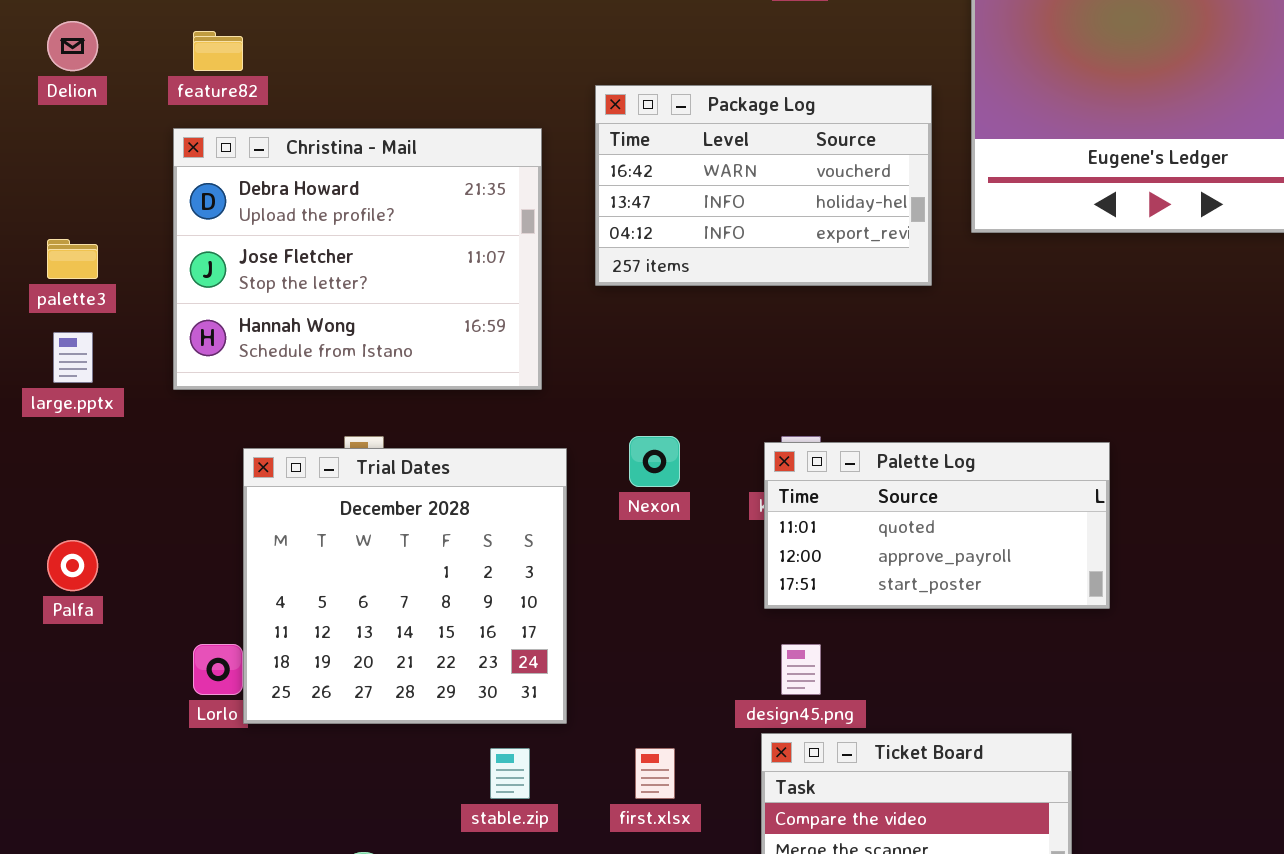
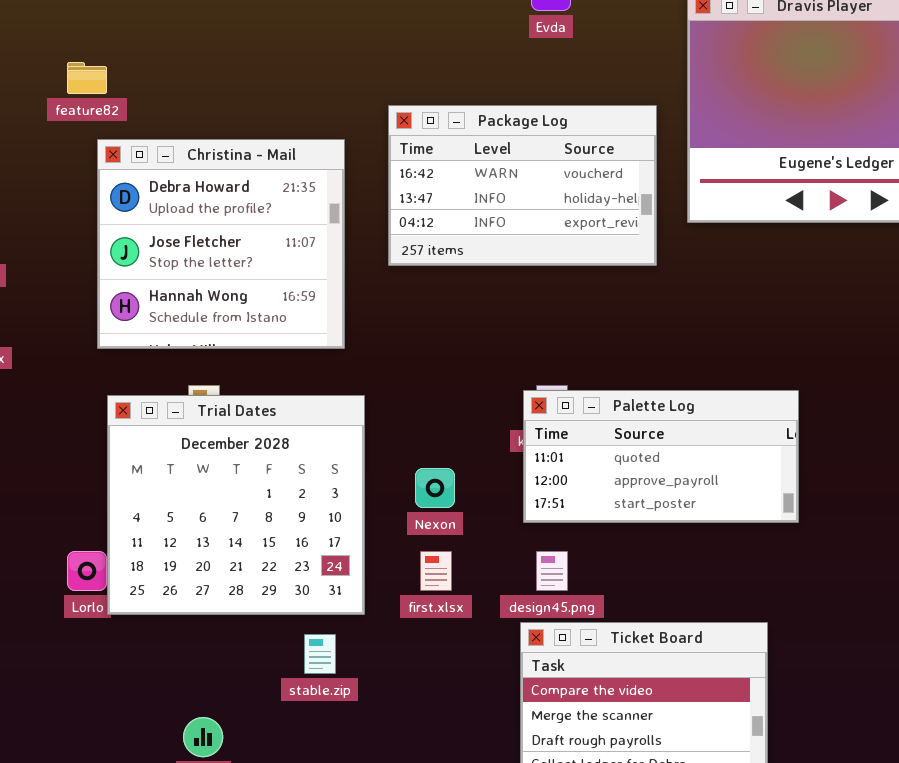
Christina - Mail: [173,128,542,390] -> [97,139,345,349], resized
Nexon: [629,436,680,487] -> [415,468,455,508], moved
first.xlsx: [635,748,675,799] -> [420,551,452,591], moved

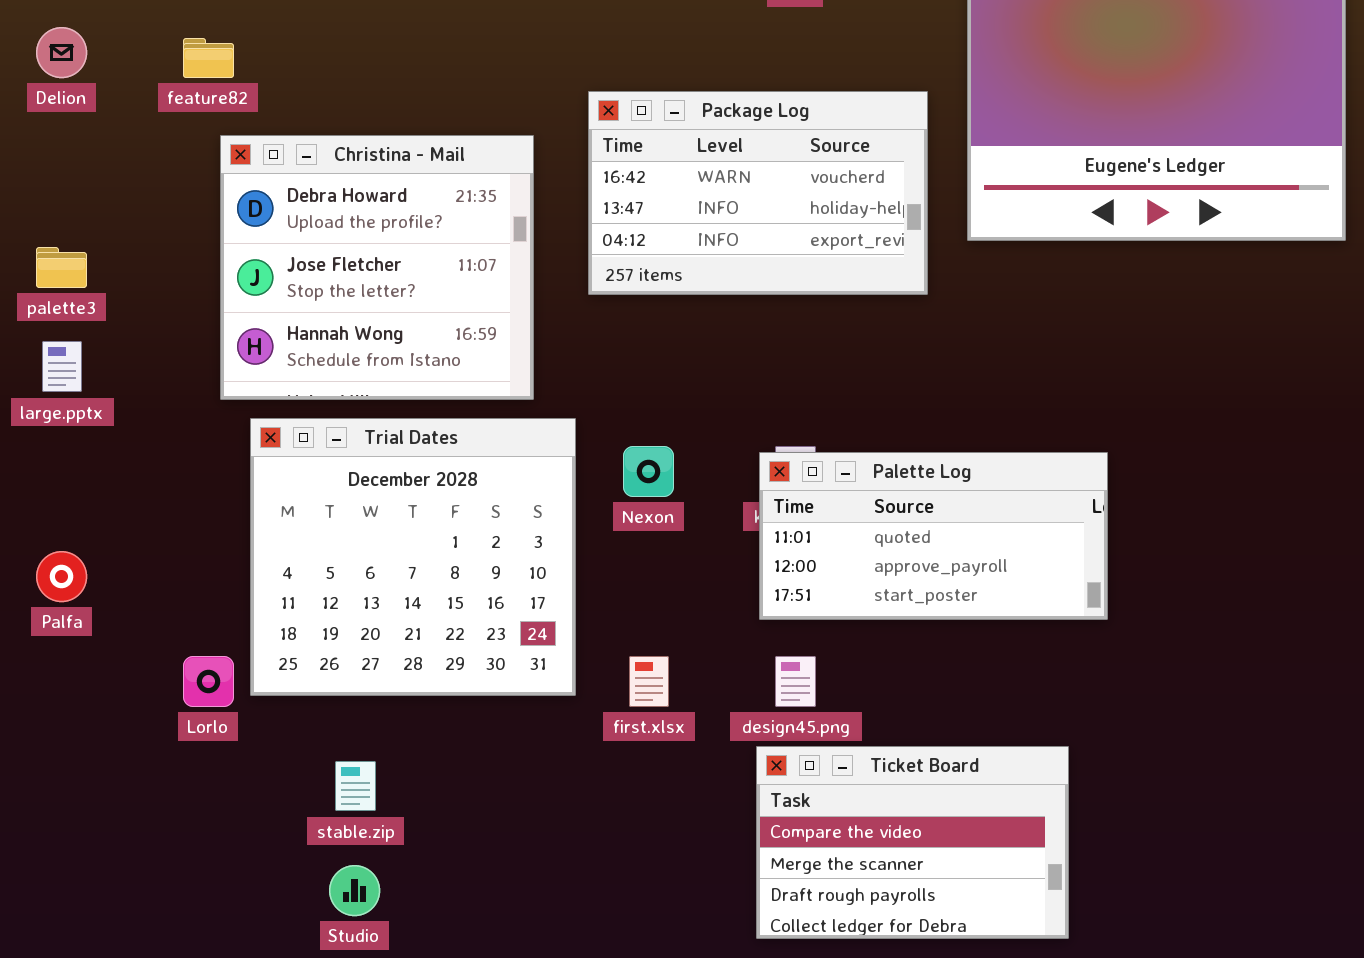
Trial Dates: [107,395,365,615] -> [250,418,576,696], moved
Nexon: [415,468,455,508] -> [623,446,674,497], moved
stable.zip: [304,634,336,674] -> [335,761,376,811], moved

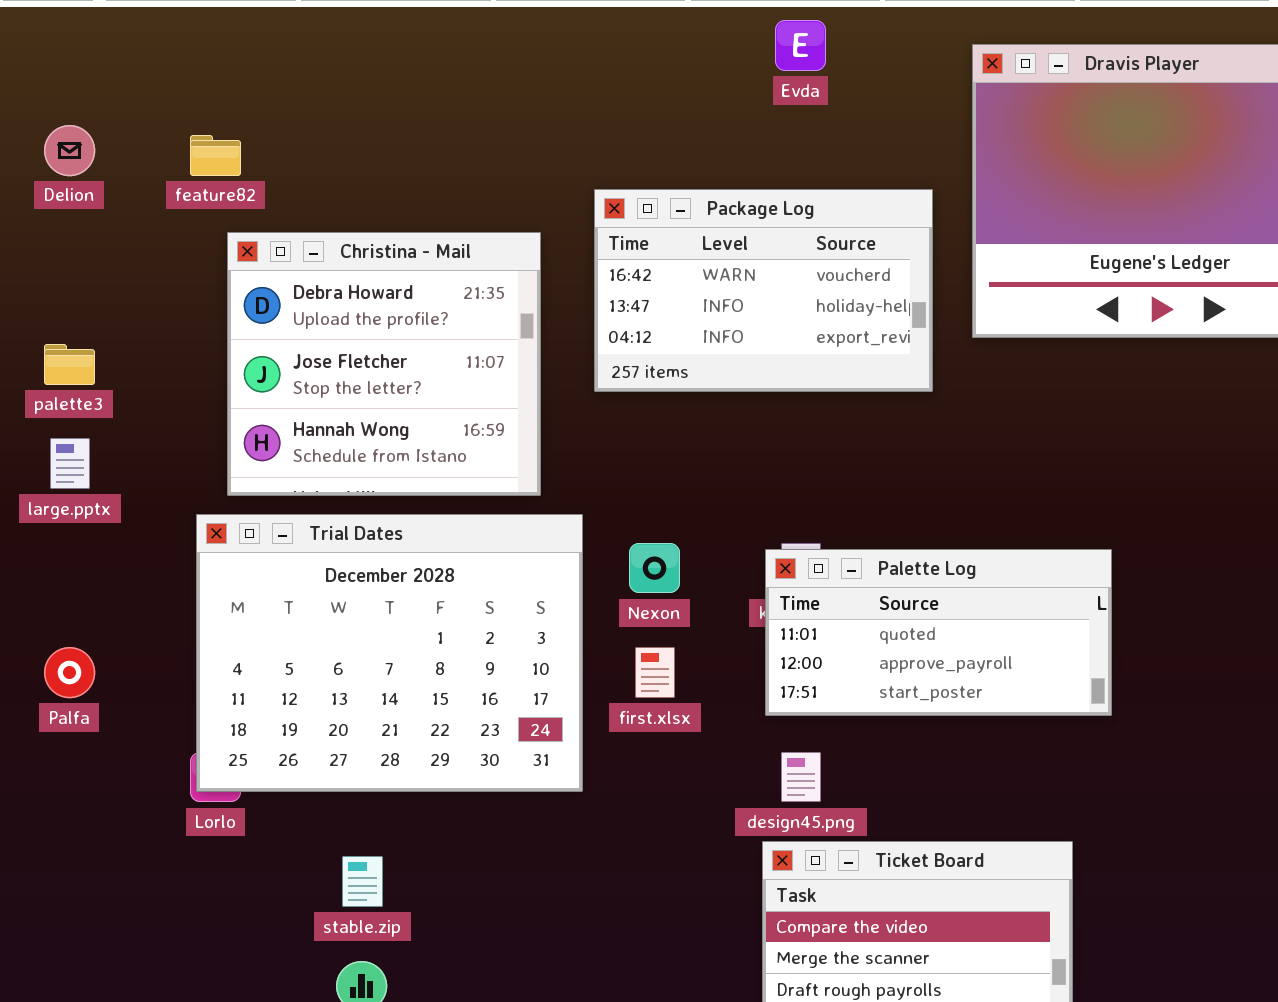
Trial Dates: [250,418,576,696] -> [196,514,583,792], resized
first.xlsx: [629,656,669,707] -> [635,647,675,698], moved

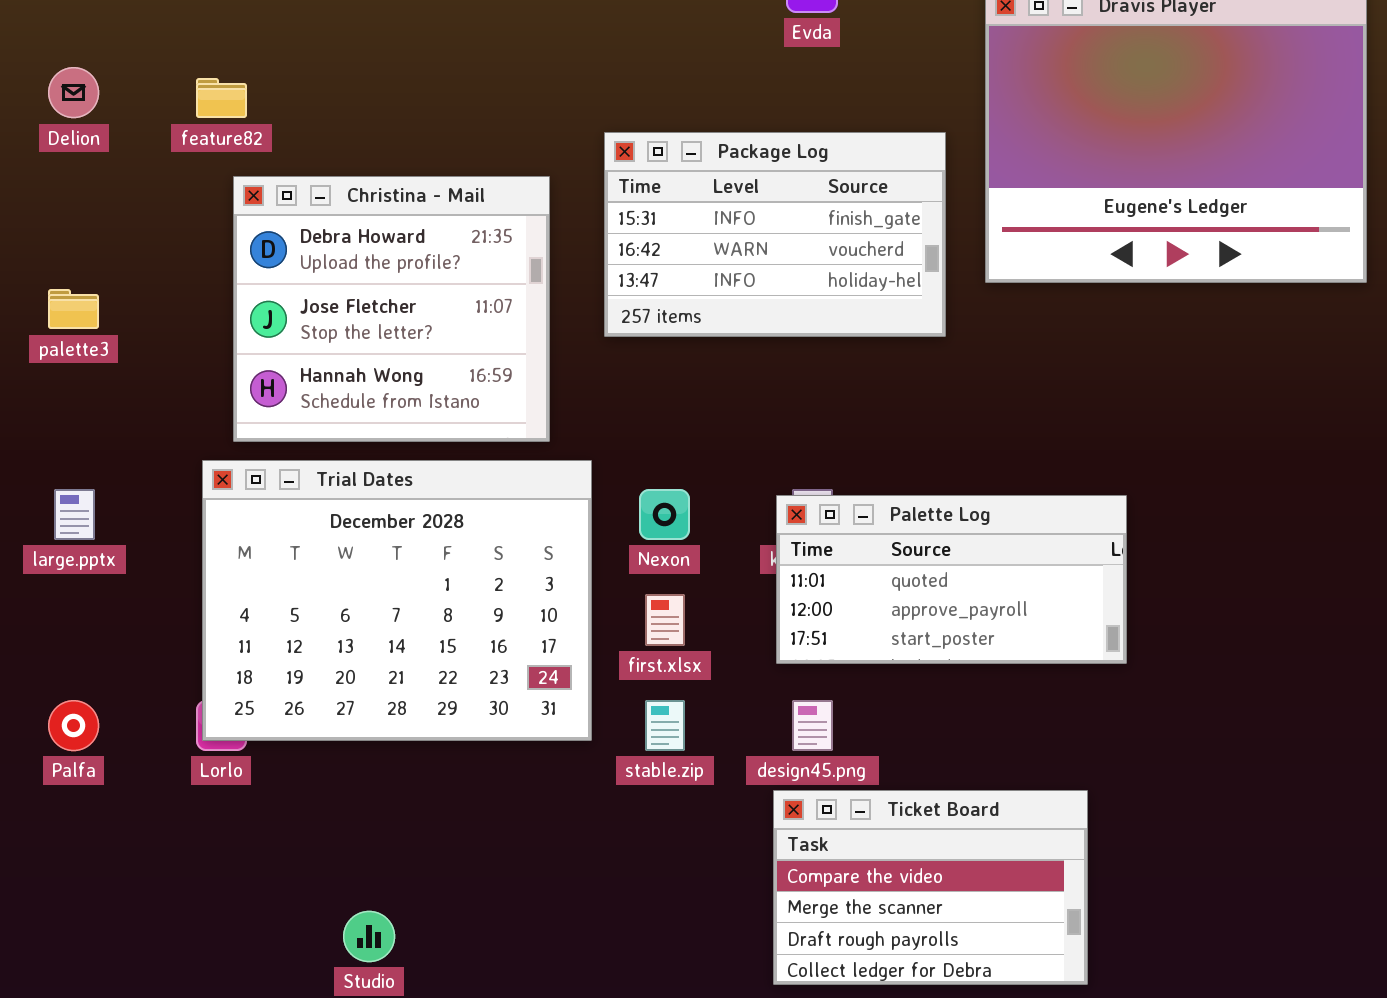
Package Log: [594,189,933,392] -> [604,132,946,337], scrolled up 1 row
large.pptx: [50,438,90,489] -> [54,489,95,540], moved
Palfa: [44,647,95,698] -> [48,700,99,751], moved
stable.zip: [342,856,383,907] -> [645,700,685,751], moved

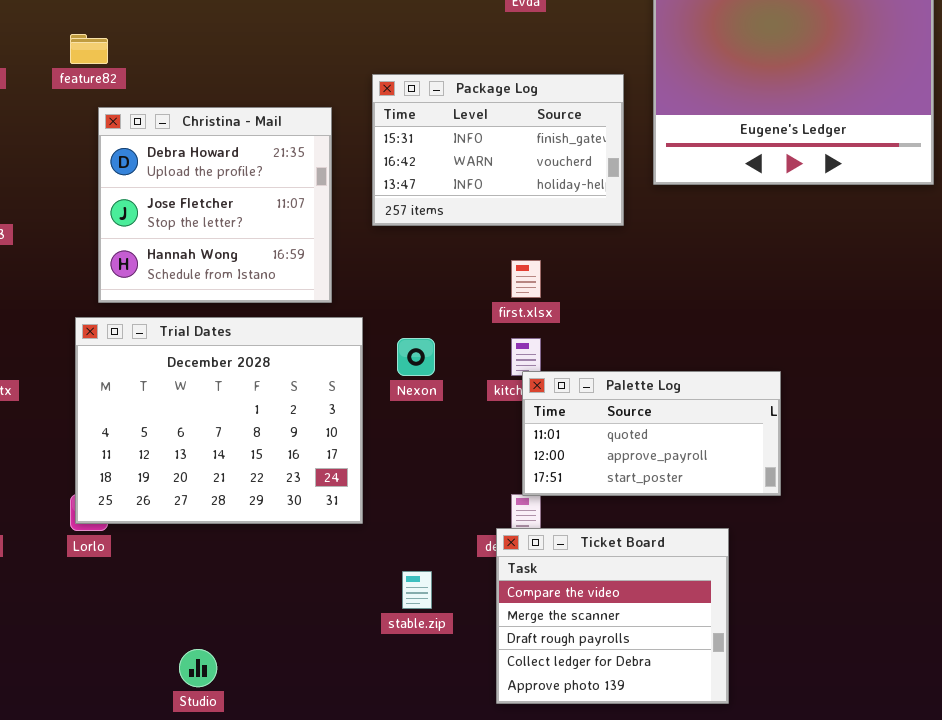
Palette Log: [776,495,1127,664] -> [522,371,781,496], moved
first.xlsx: [645,594,685,646] -> [511,260,541,298], moved
stable.zip: [645,700,685,751] -> [402,571,432,609], moved
Ticket Board: [773,790,1088,985] -> [496,528,729,704], resized

